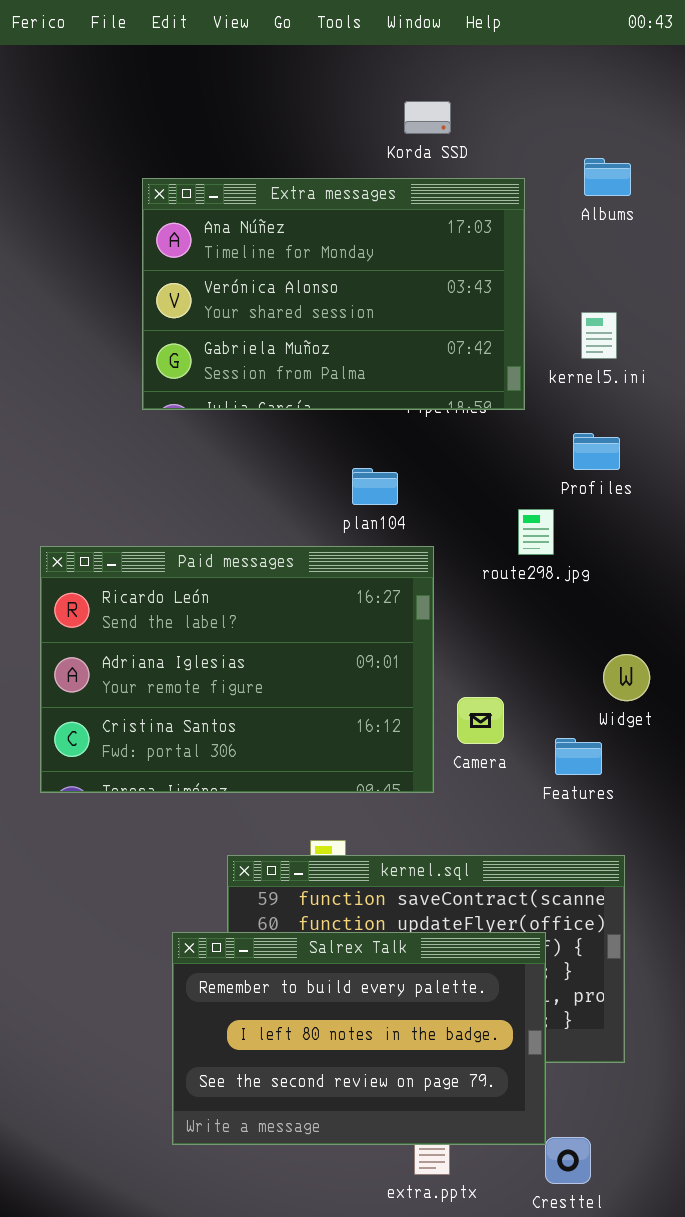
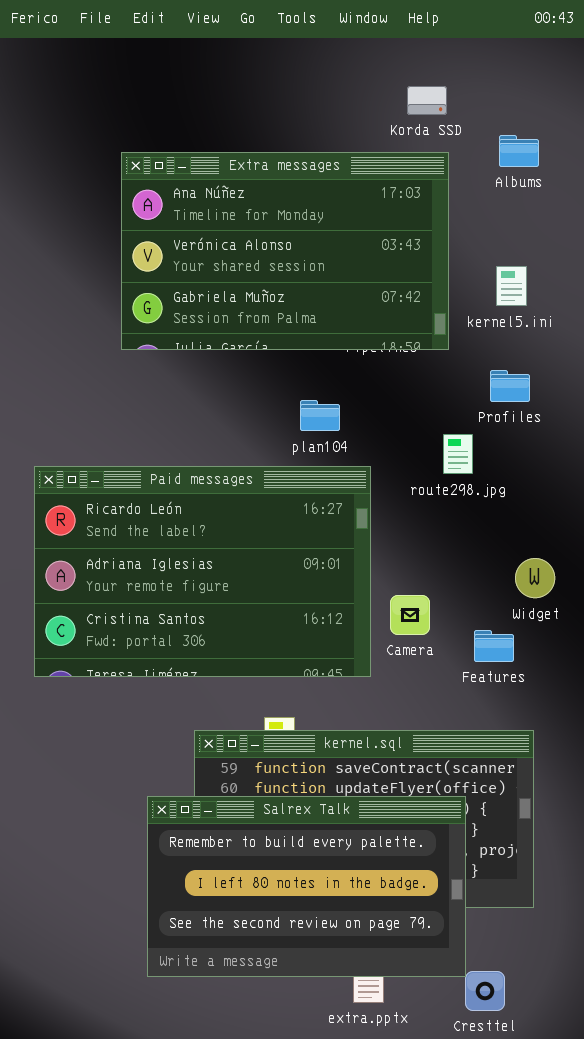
Korda SSD: [404,101,451,134] -> [407,86,447,115], moved

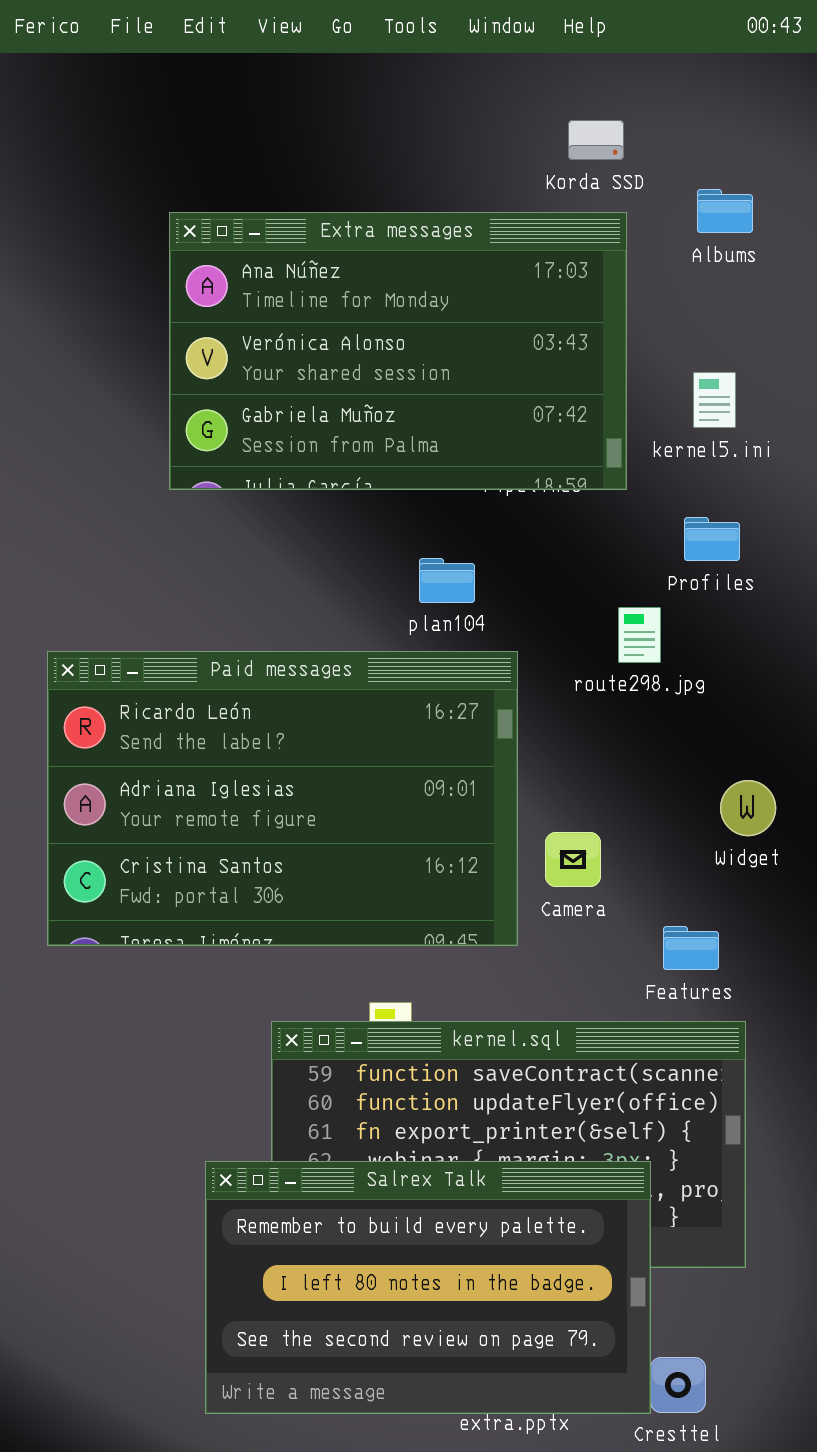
Features: [474,630,514,662] -> [663,926,719,970], moved
Salrex Talk: [147,796,466,977] -> [205,1161,651,1414], moved

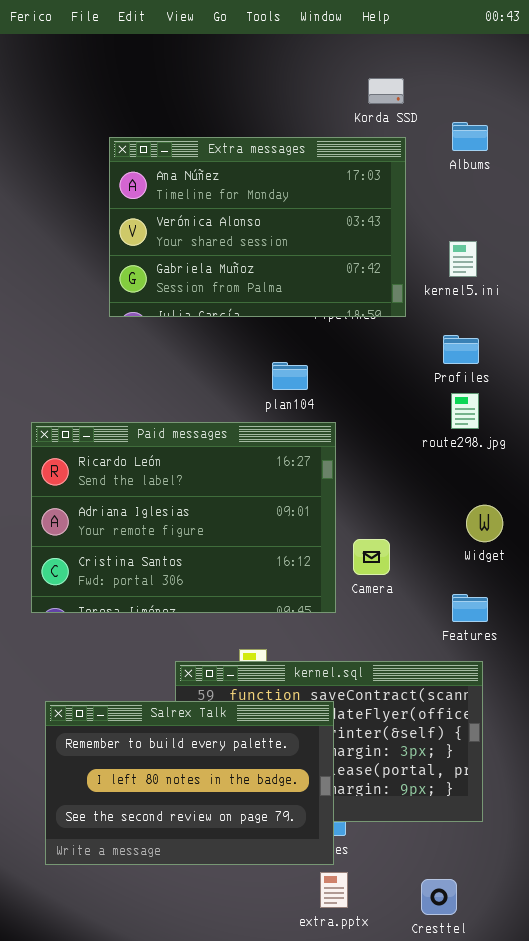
route298.jpg: [618,607,661,663] -> [451,393,479,429], moved
Features: [663,926,719,970] -> [452,594,488,622], moved
Salrex Talk: [205,1161,651,1414] -> [45,701,334,865], moved

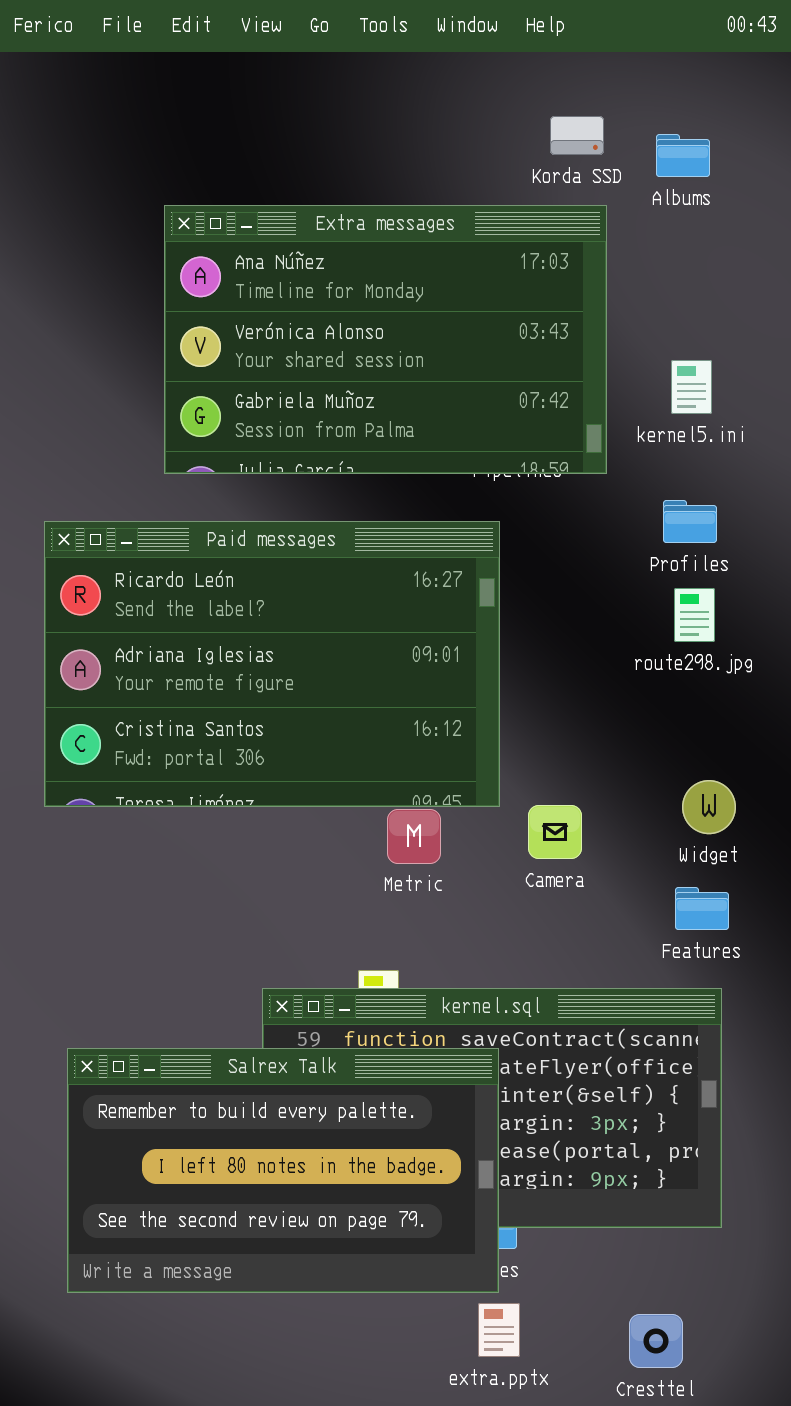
Albums: [452,122,488,151] -> [656,134,710,177], moved
Paid messages: [31,422,336,613] -> [44,521,500,807], moved
Widget: [466,505,503,542] -> [682,780,736,834], moved

